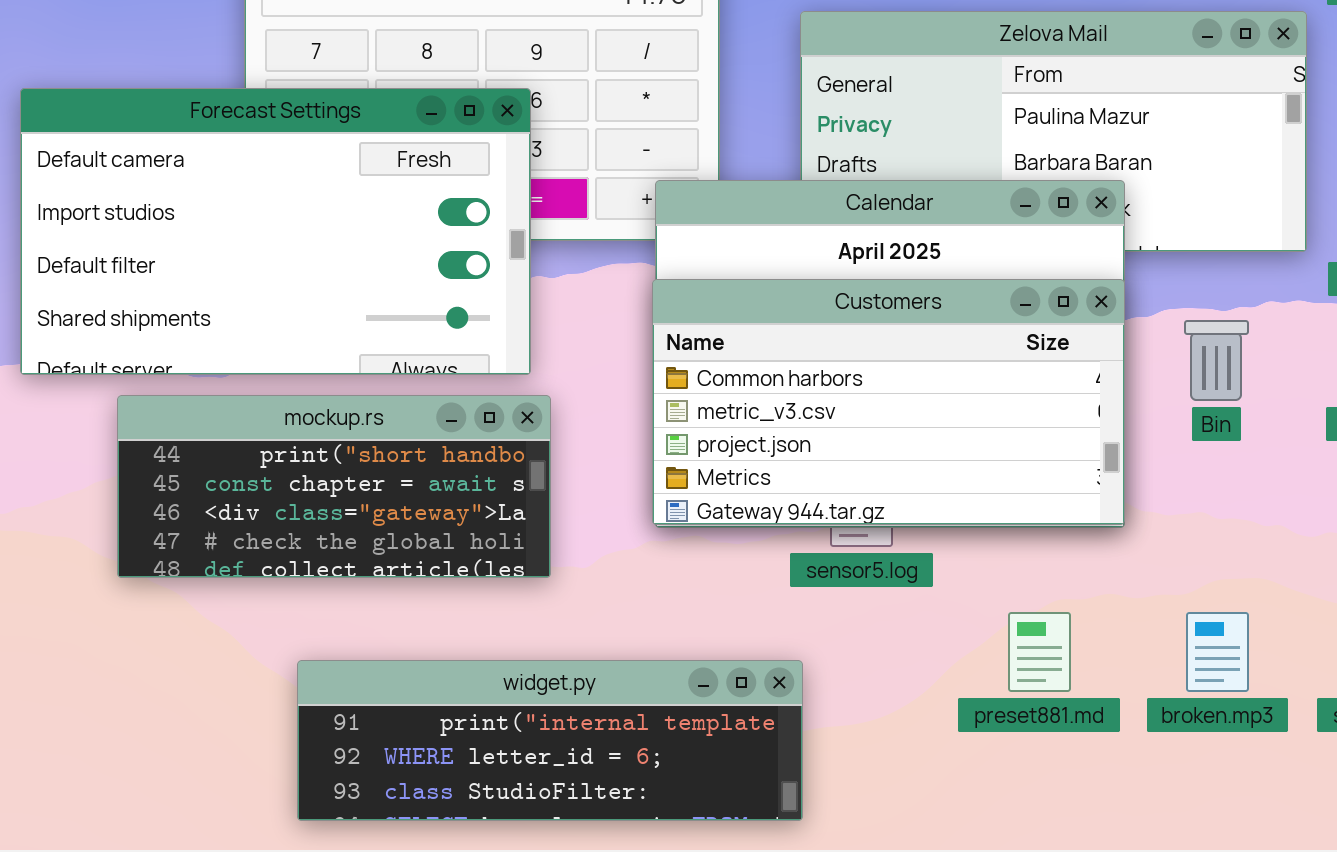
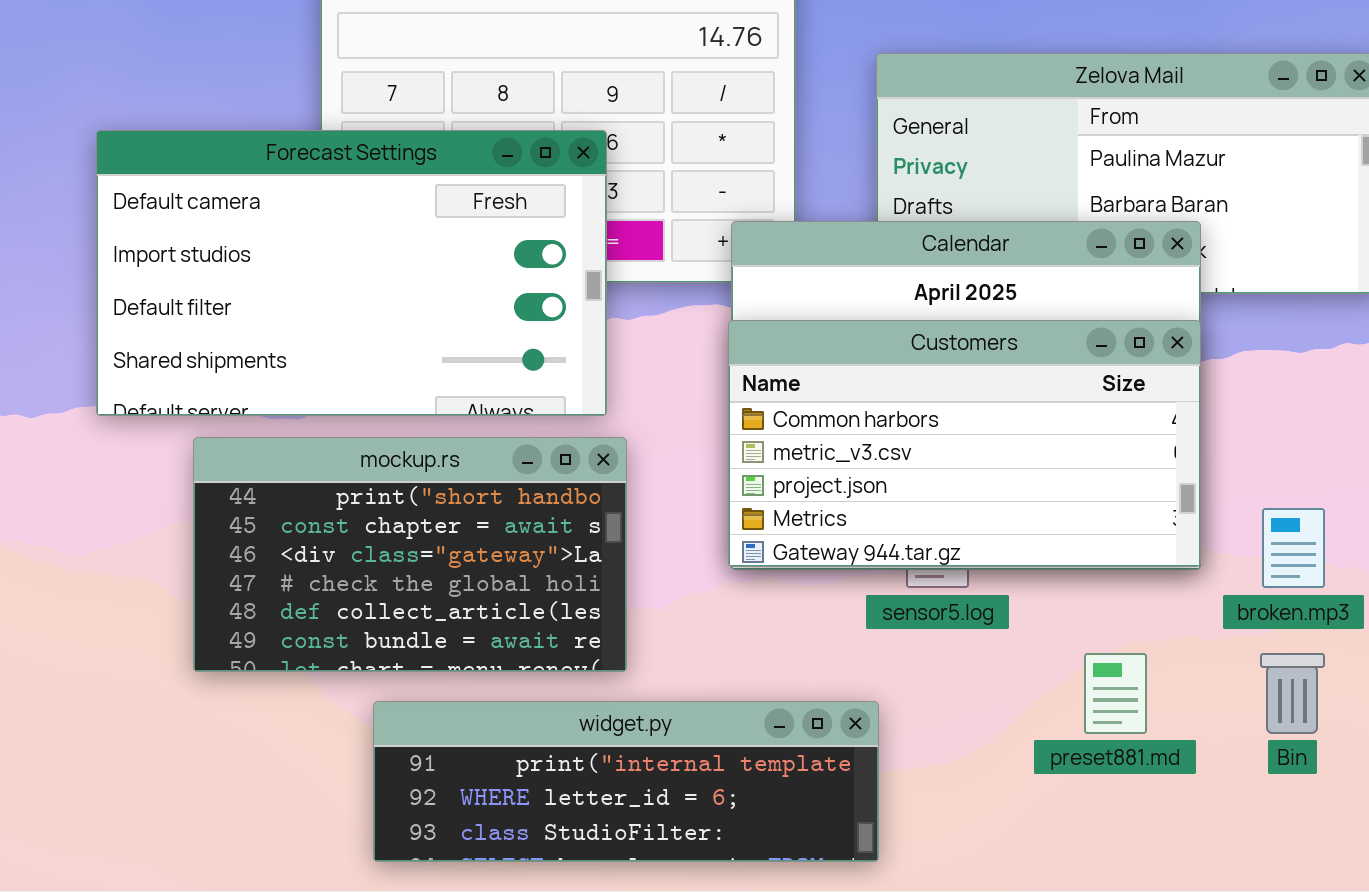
Bin: [1184,320,1249,401] -> [1260,653,1325,734], moved
mockup.rs: [117,395,551,578] -> [193,437,627,672], resized
broken.mp3: [1186,612,1249,692] -> [1262,508,1325,588], moved

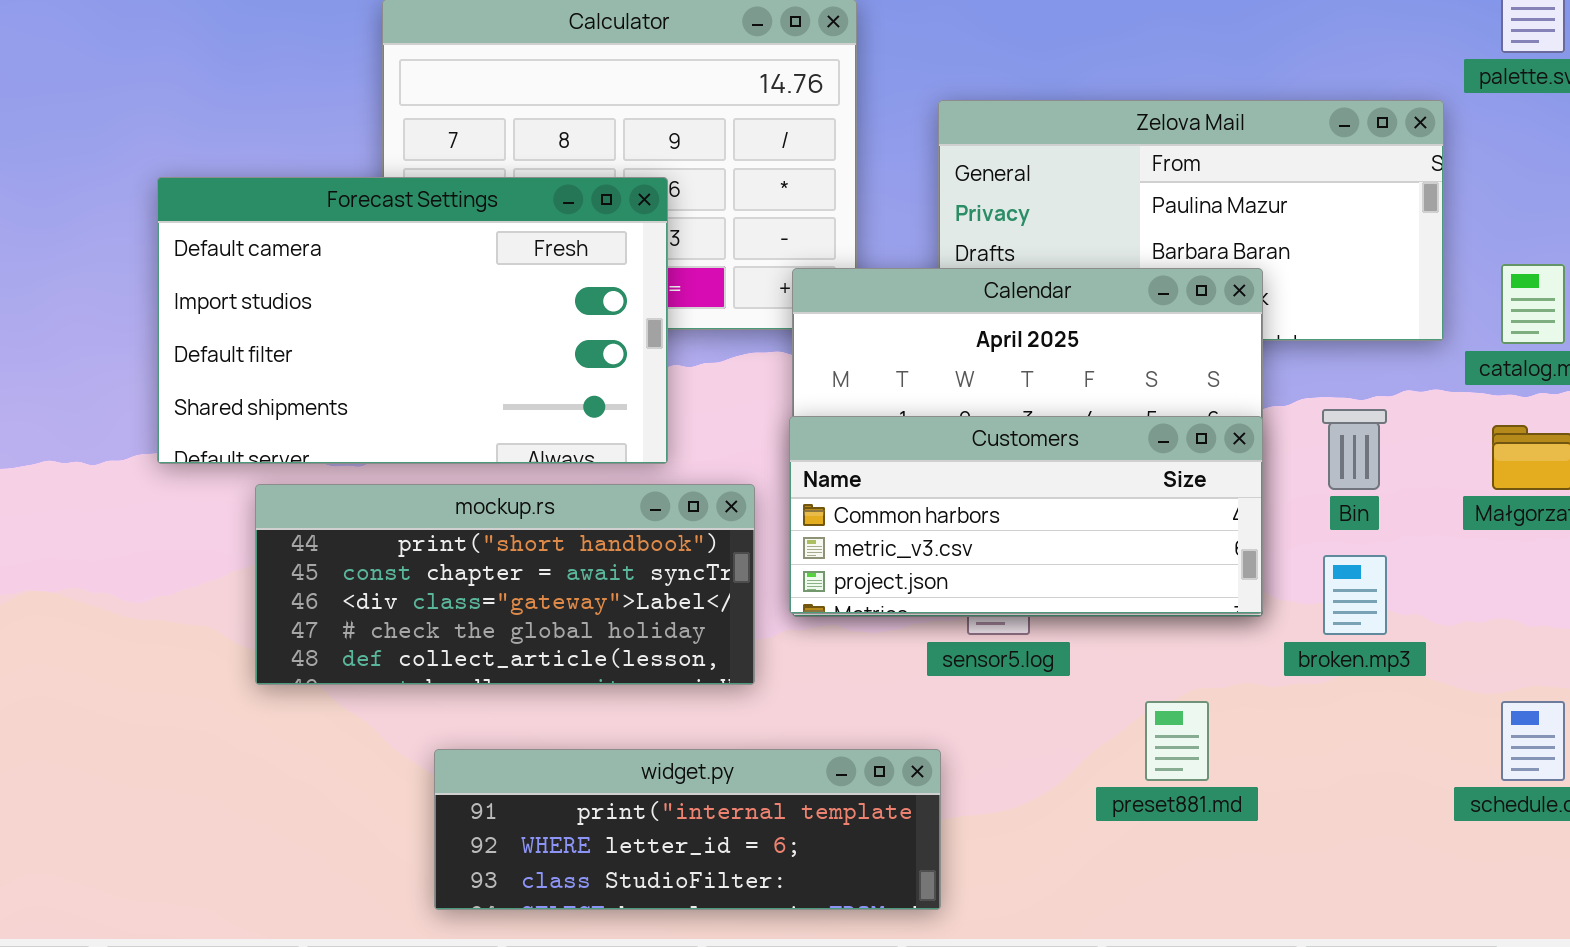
Customers: [728,320,1201,567] -> [789,416,1263,614], resized
mockup.rs: [193,437,627,672] -> [255,484,755,685], resized
Bin: [1260,653,1325,734] -> [1322,409,1387,490], moved

